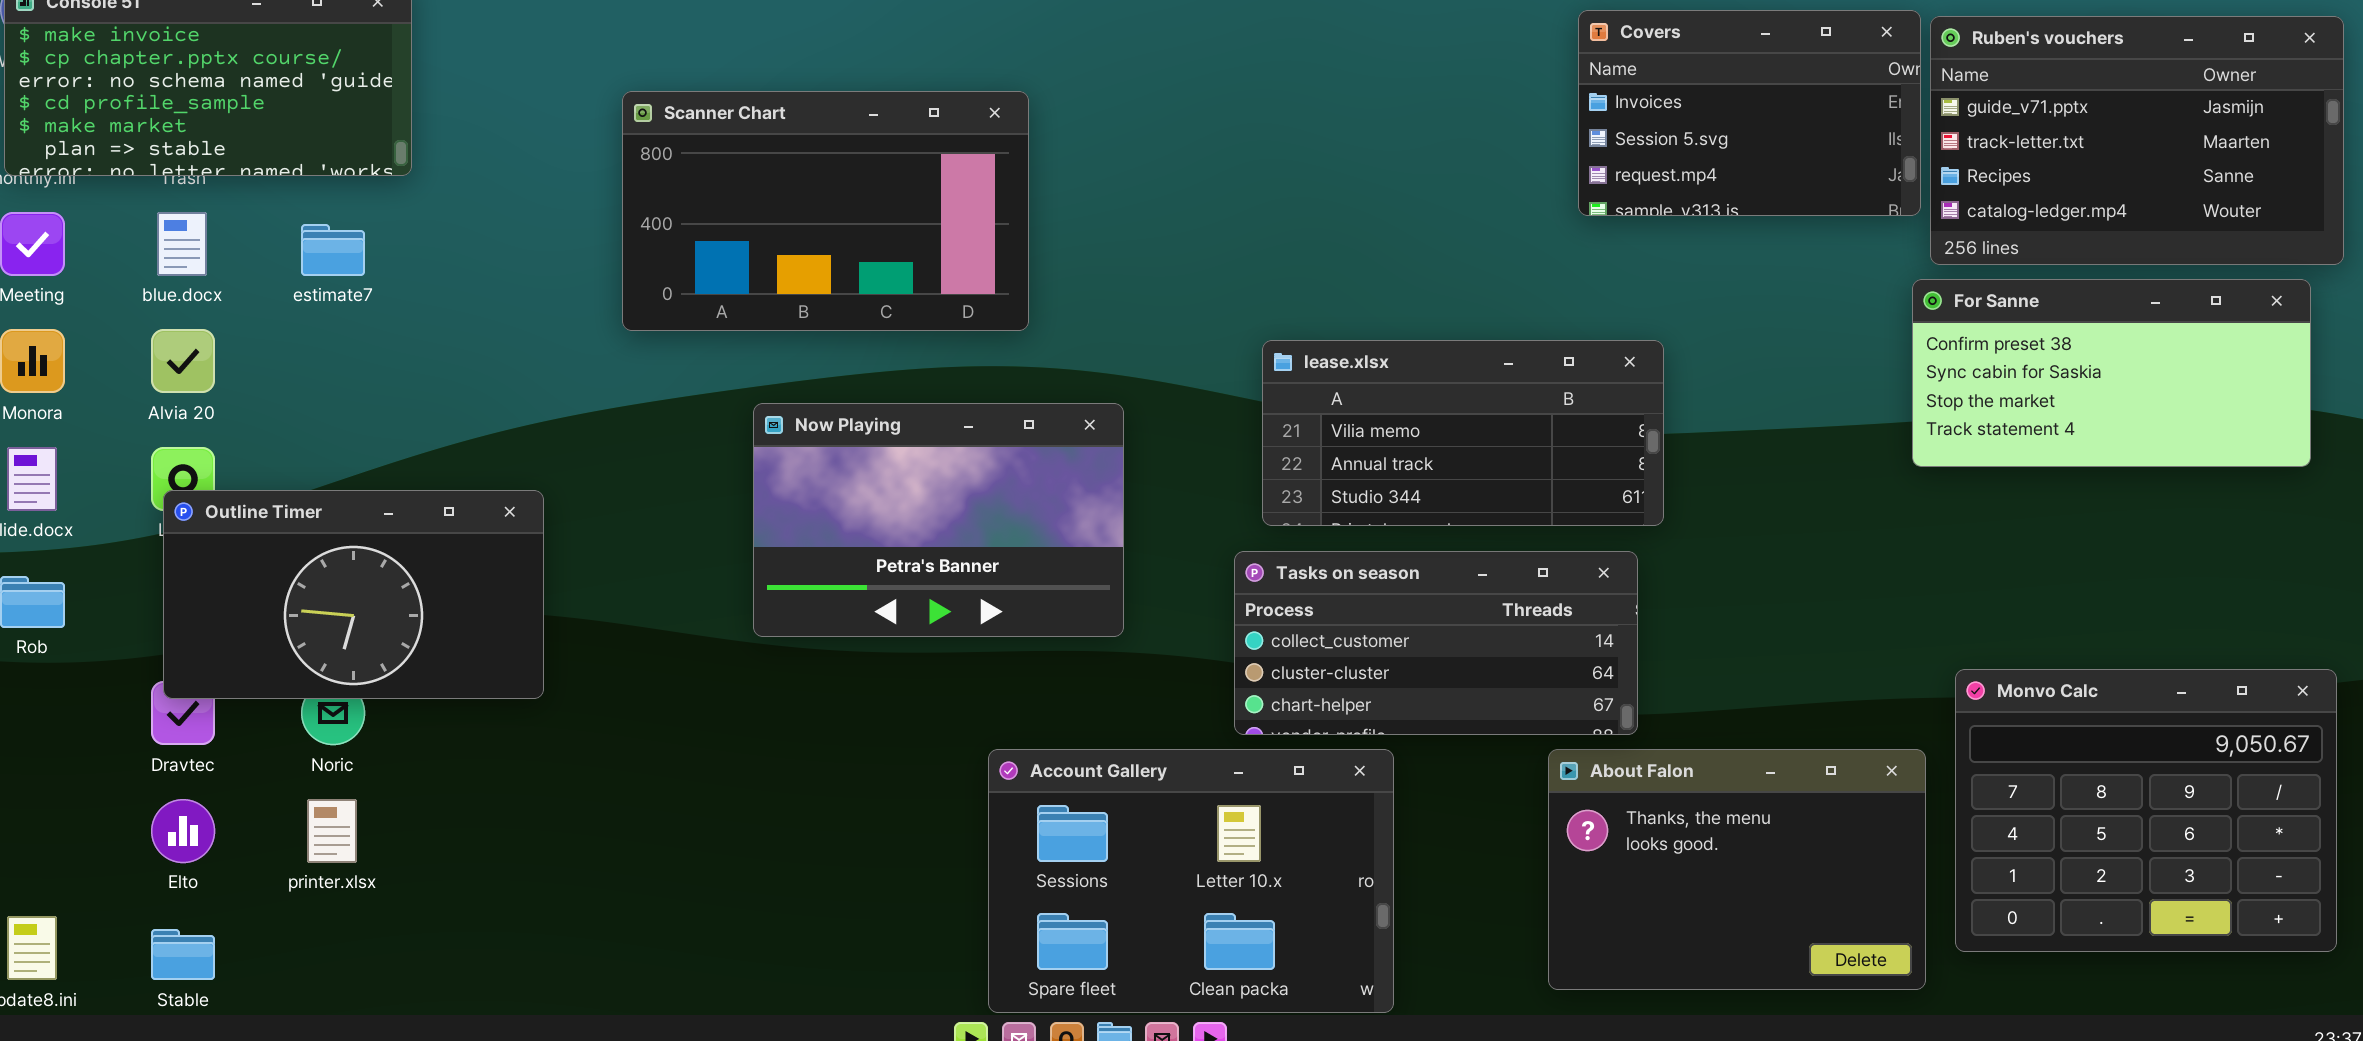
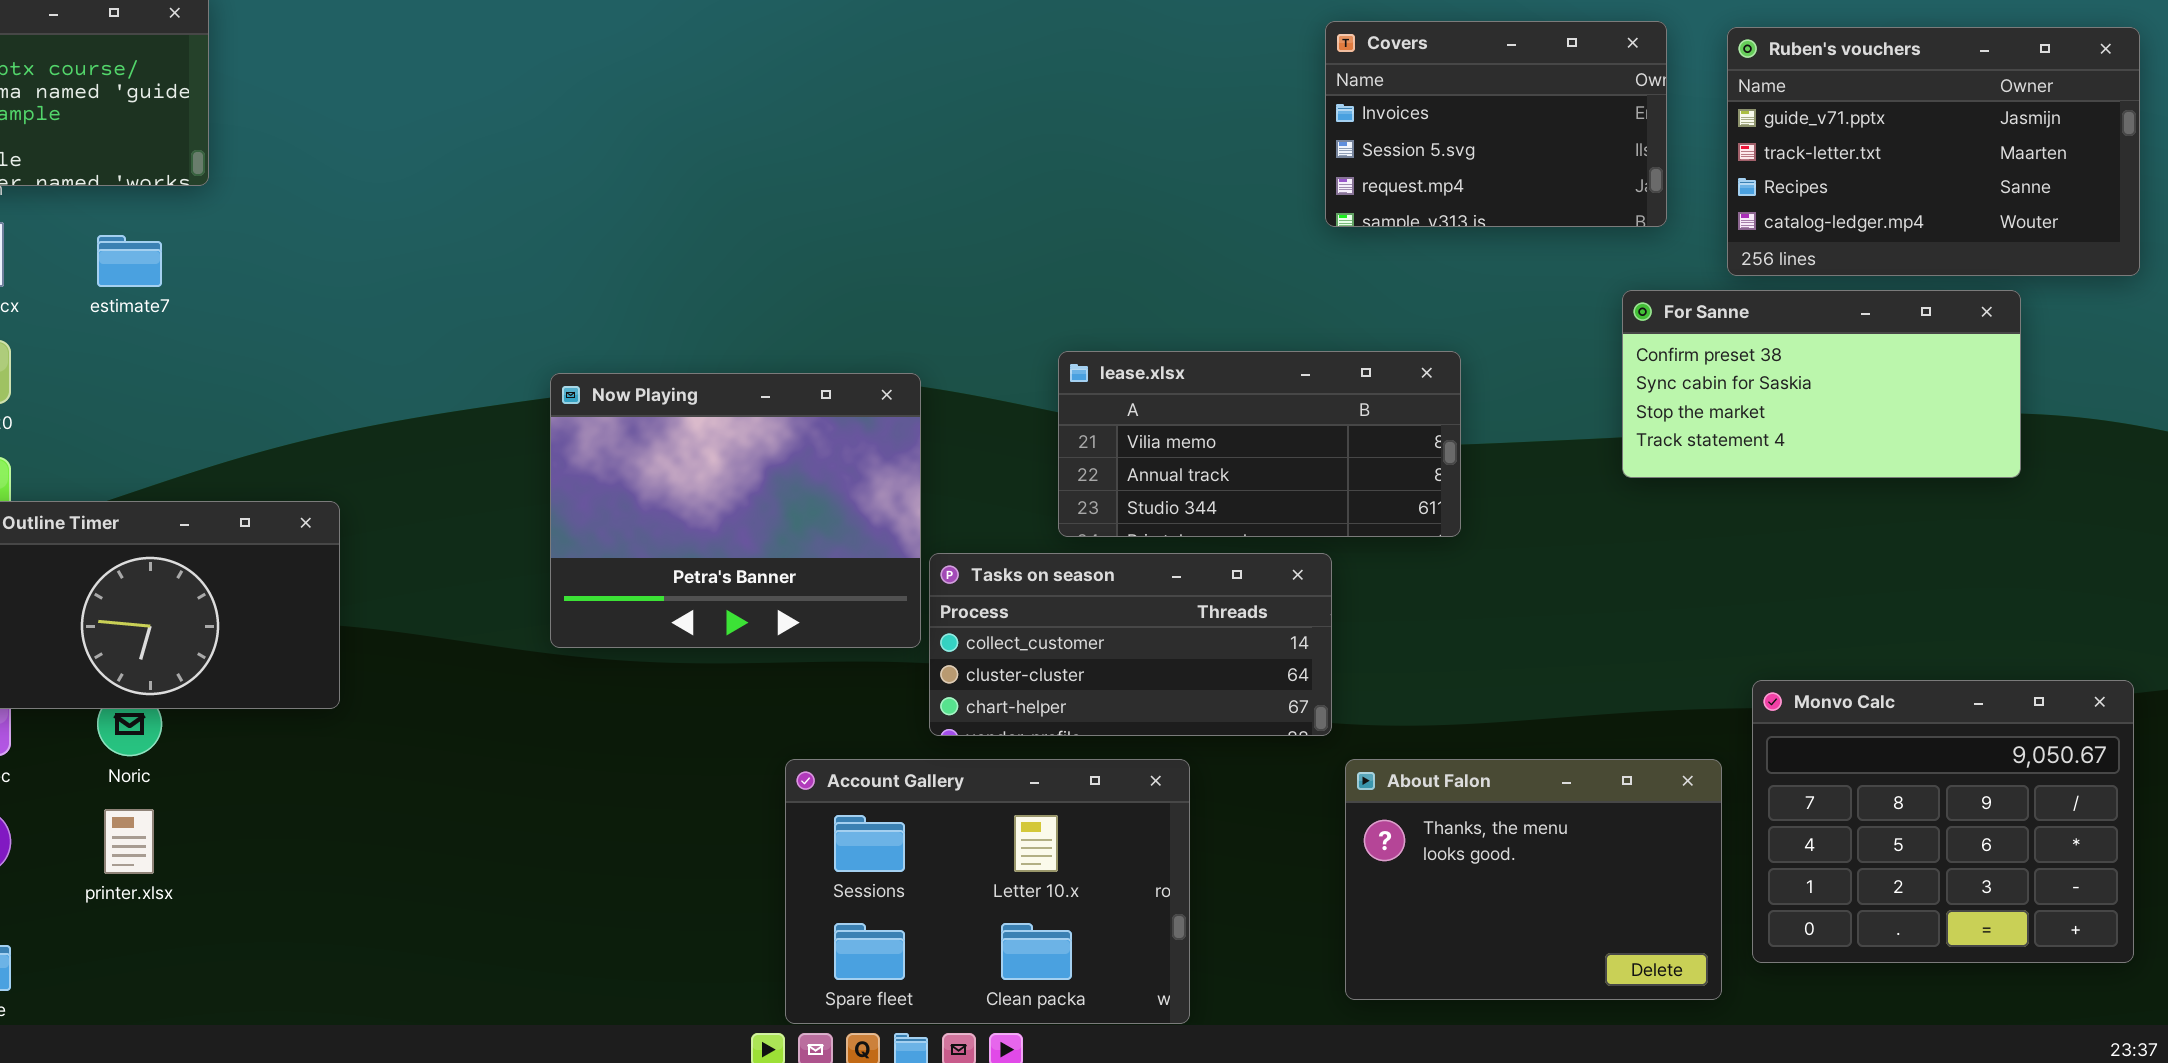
Covers: [1578,10,1921,216] -> [1325,21,1667,227], moved
Scanner Chart: [622,91,1029,331] -> none, closed
For Sanne: [1912,279,2311,467] -> [1622,290,2021,478], moved
Now Playing: [753,403,1124,637] -> [550,373,921,648], resized
Tasks on season: [1234,551,1638,735] -> [929,553,1332,736], moved

